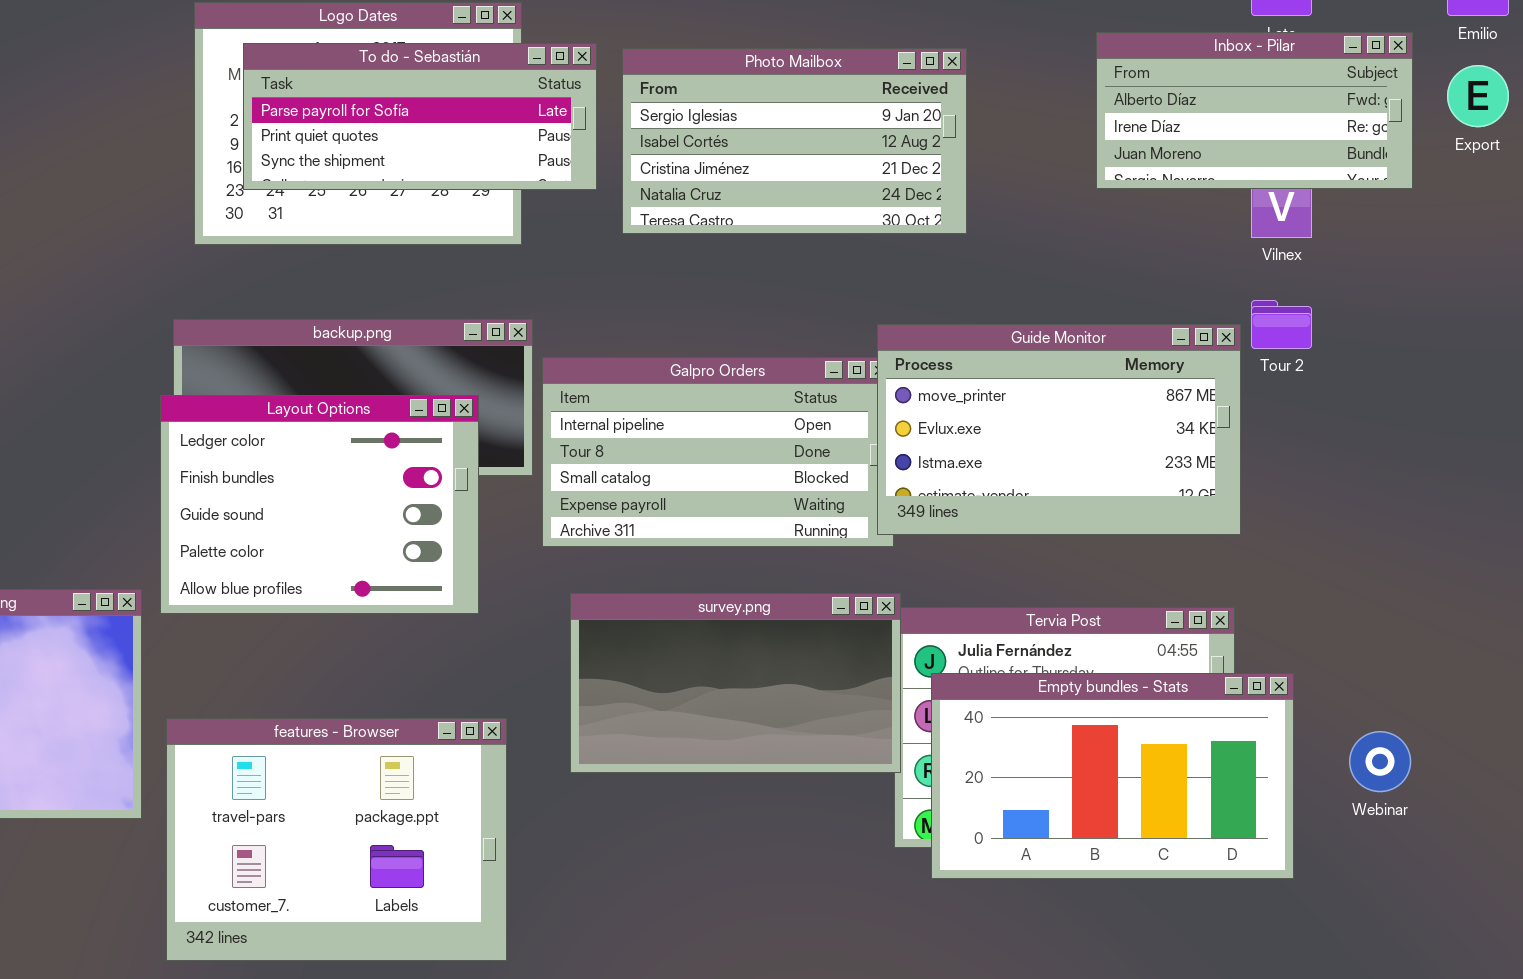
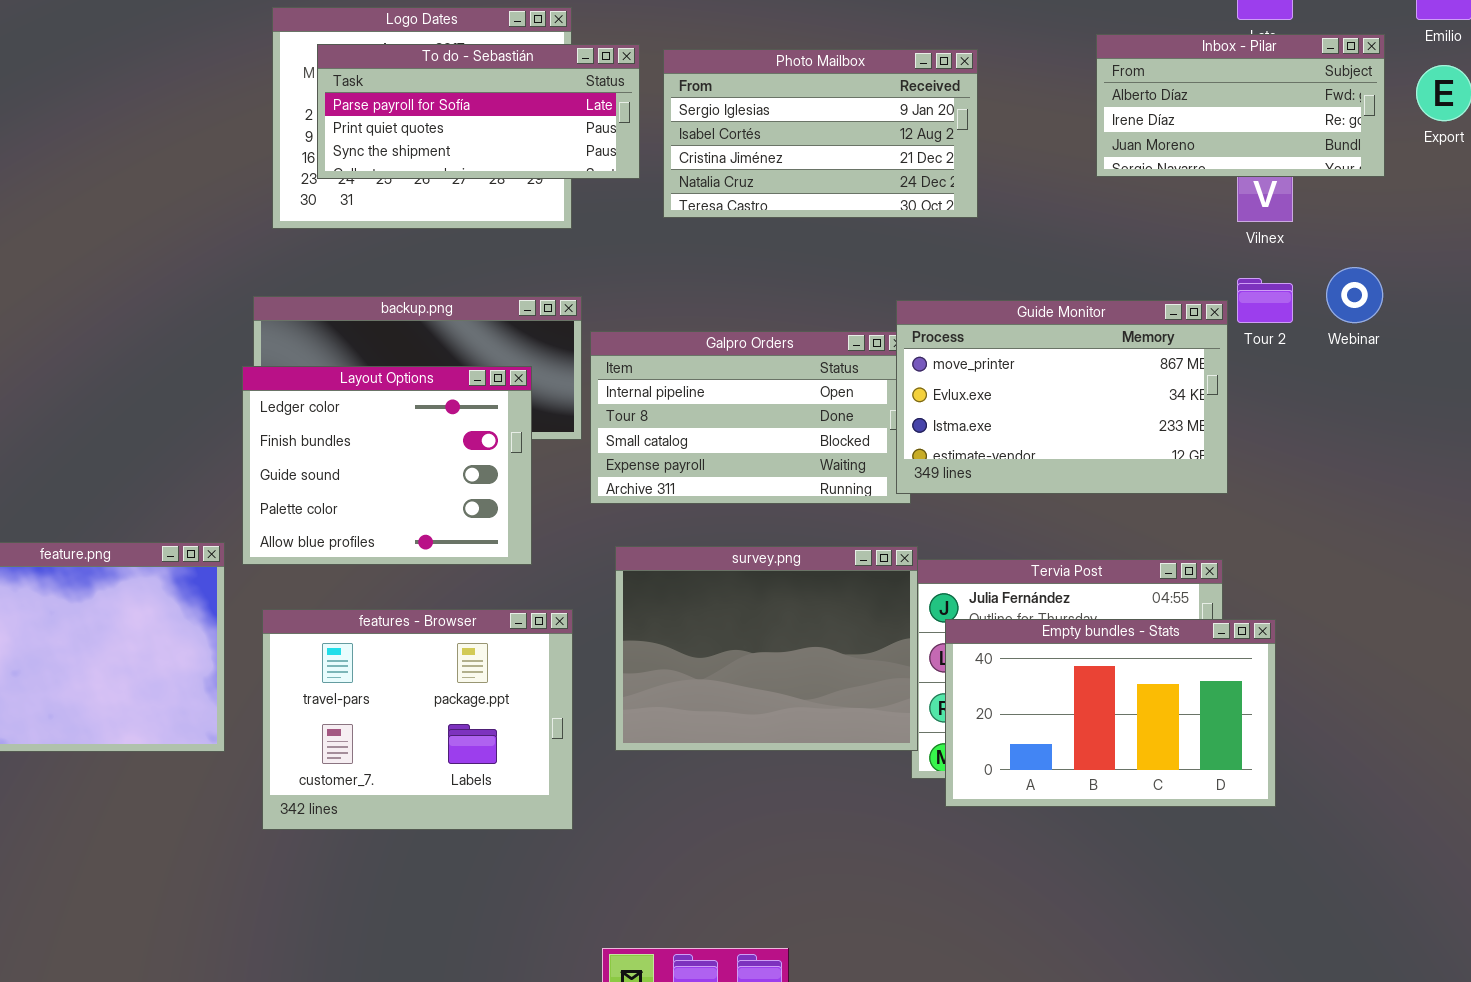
survey.png: [570,593,901,773] -> [615,546,918,751], resized
features - Browser: [166,718,507,961] -> [262,609,573,830], moved
Webinar: [1349,731,1411,792] -> [1326,267,1383,323], moved

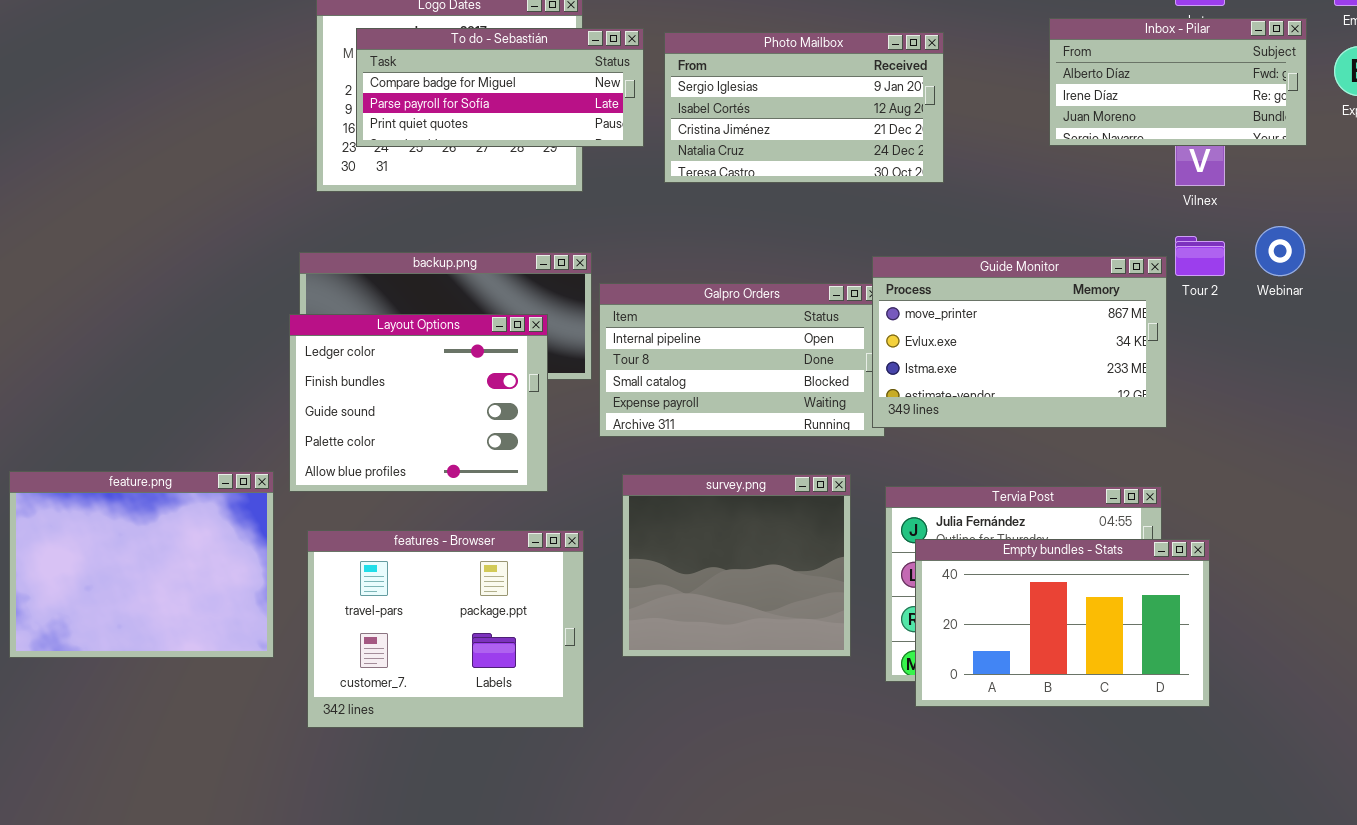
To do - Sebastián: [317,44,640,179] -> [356,28,644,147], scrolled up 1 row
survey.png: [615,546,918,751] -> [622,474,851,657], resized

